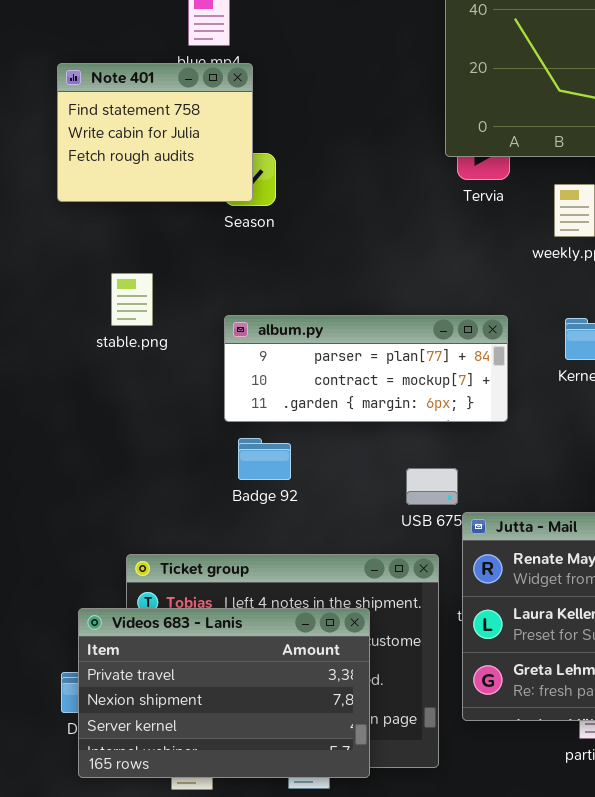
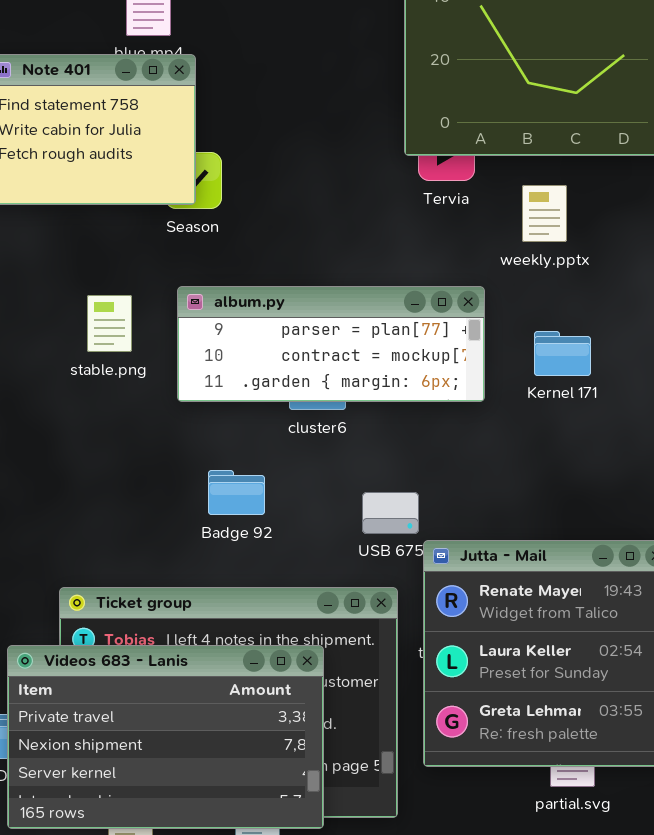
stable.png: [111,273,153,326] -> [87,295,132,352], moved
album.py: [224,315,508,422] -> [177,286,485,402], moved
Badge 92: [238,438,291,480] -> [208,470,265,515], moved

